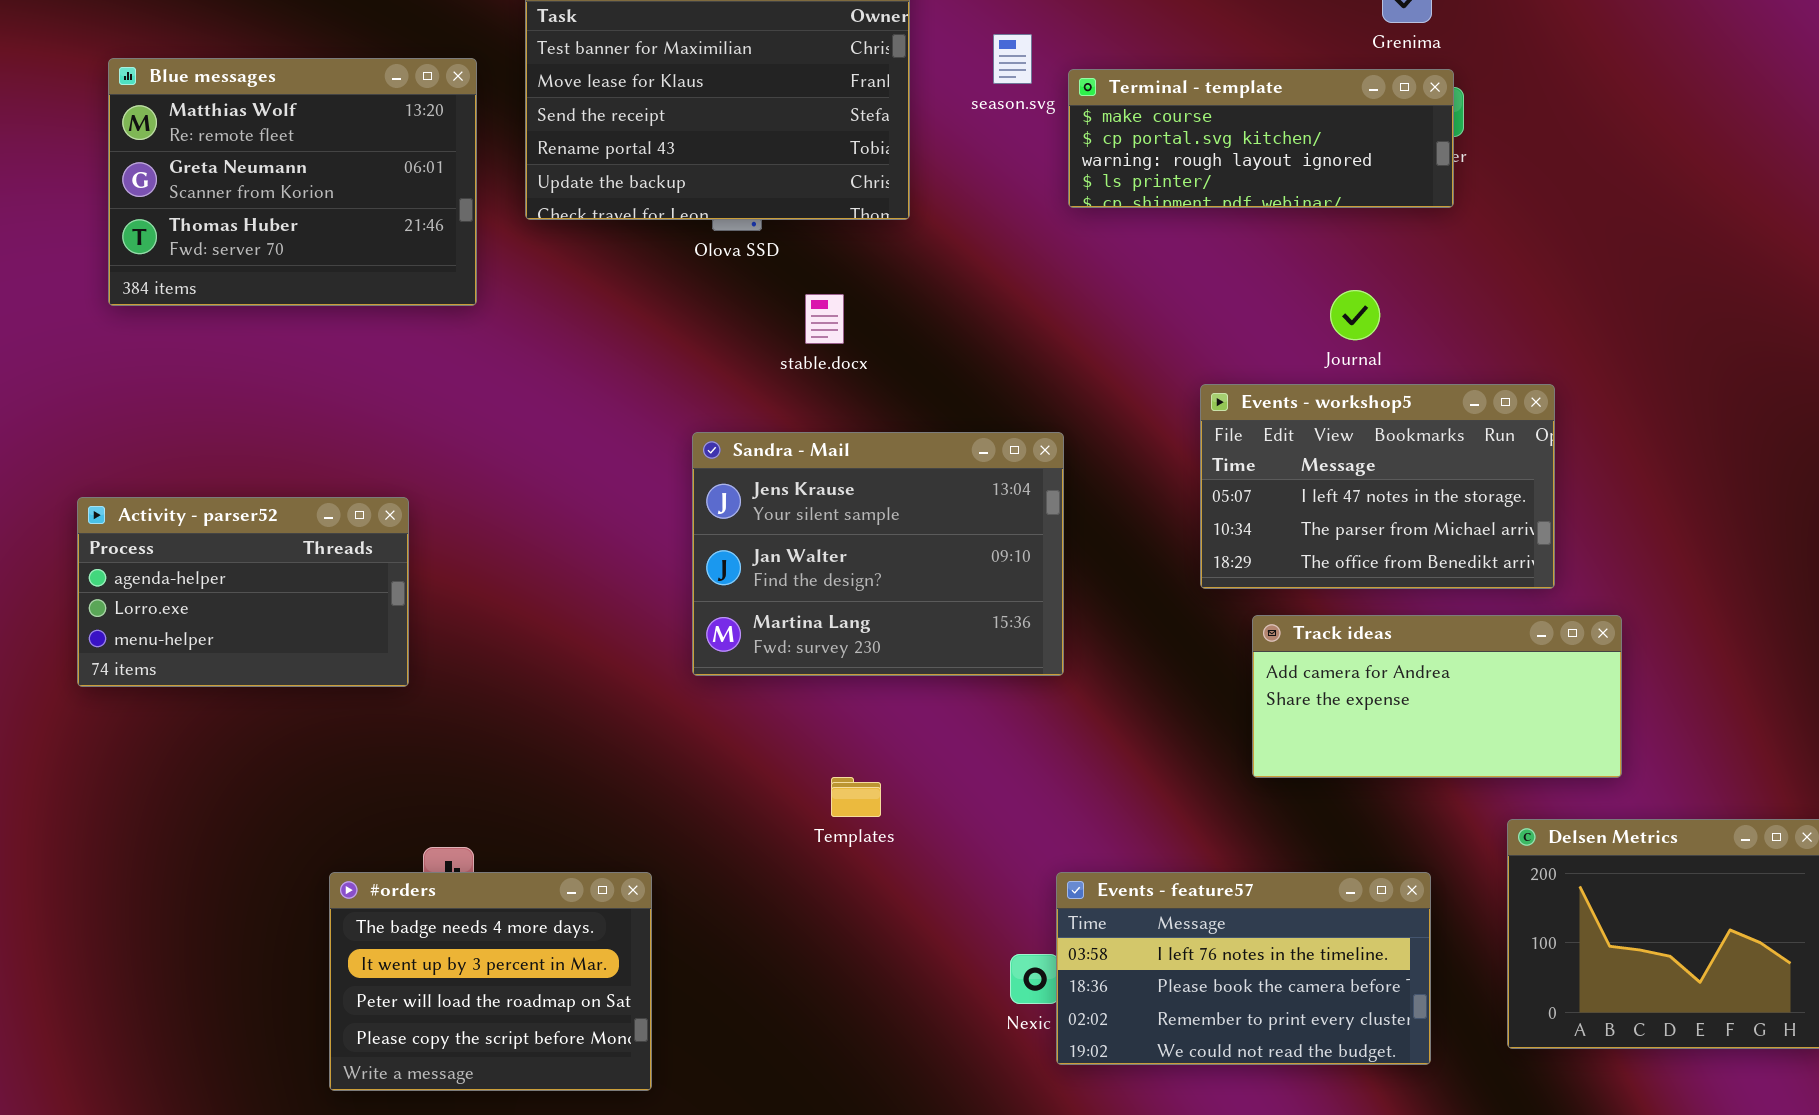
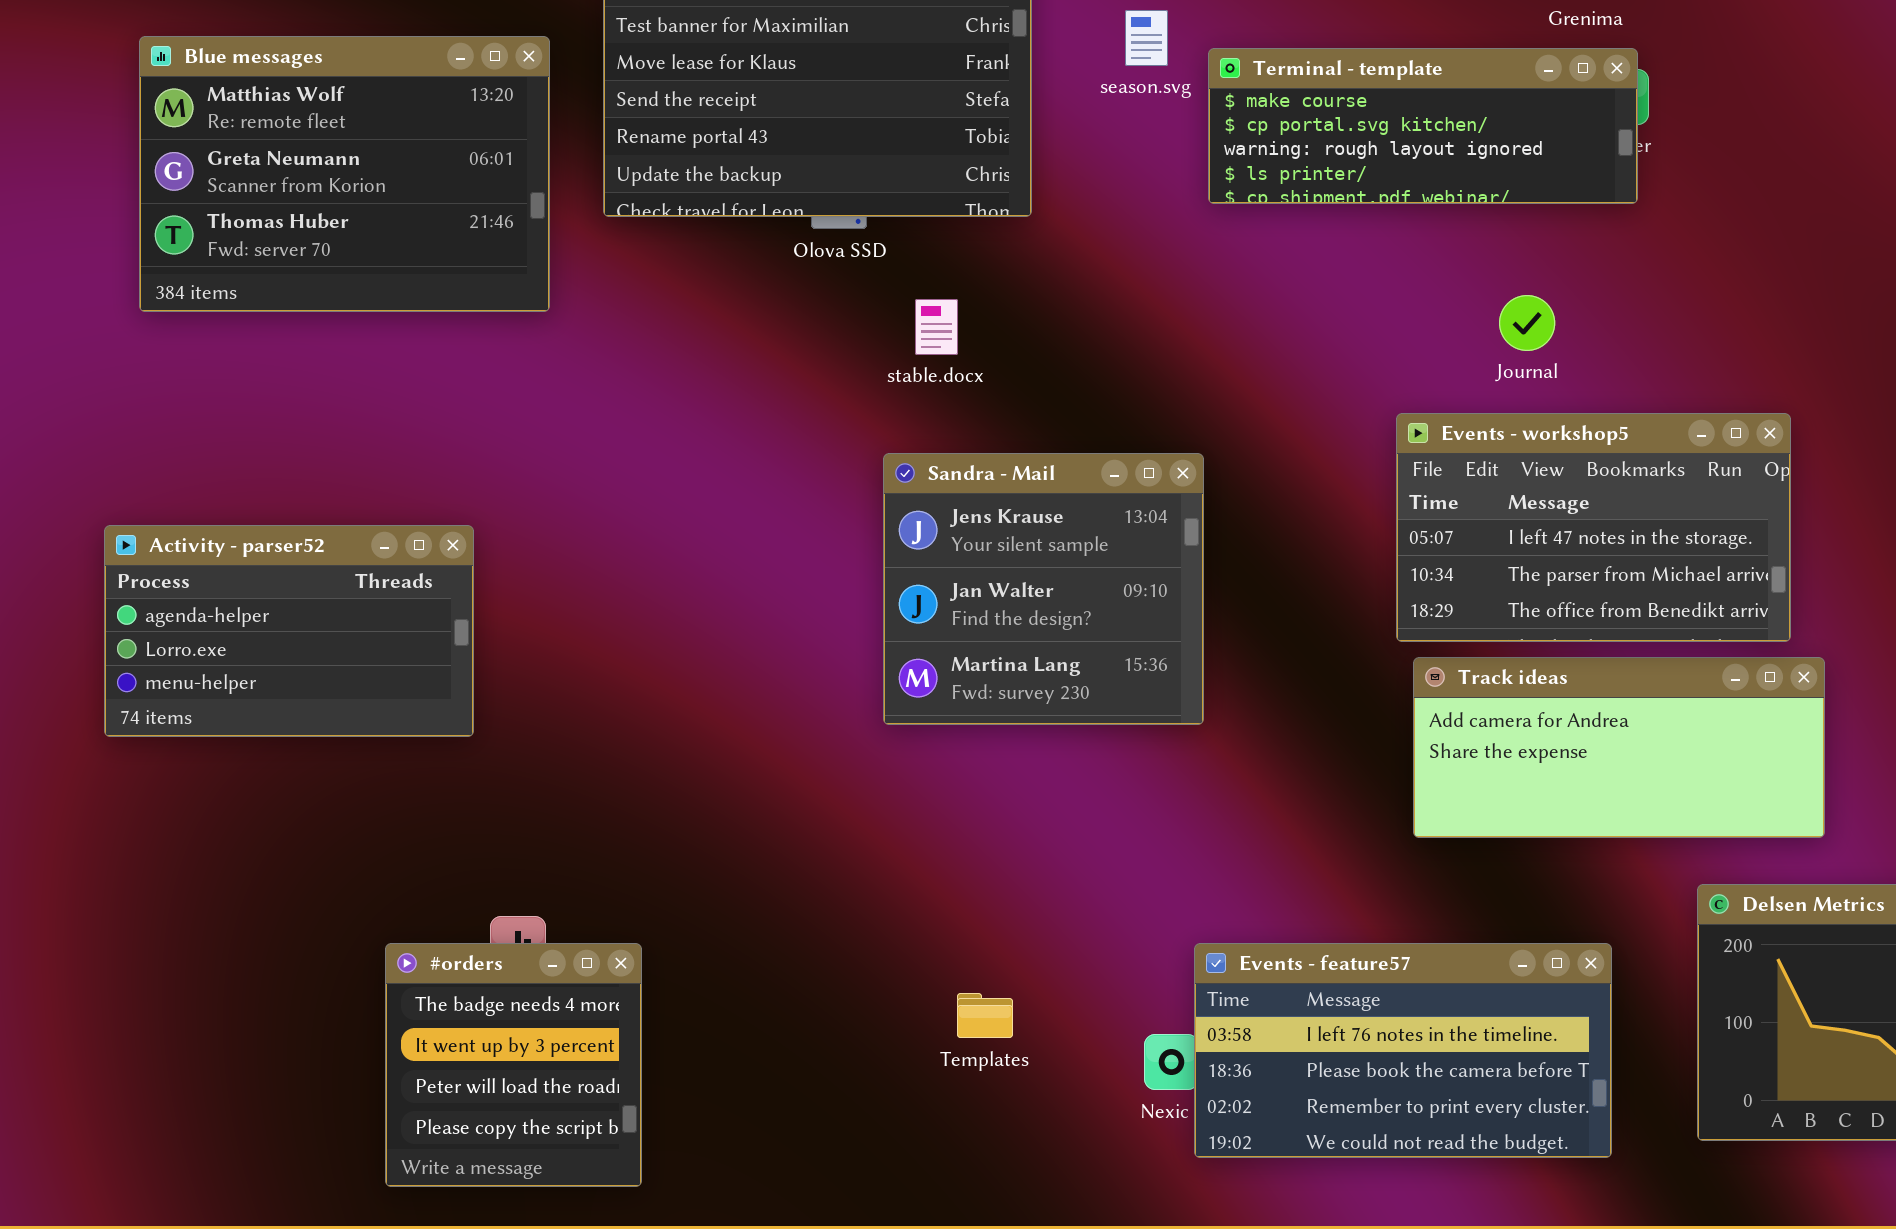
Events - workshop5: [1200,384,1555,589] -> [1396,413,1791,642], moved
Sandra - Mail: [692,432,1064,676] -> [883,453,1204,725], resized
Templates: [831,777,881,817] -> [957,993,1013,1038], moved
#orders: [329,872,652,1091] -> [385,943,642,1187], resized

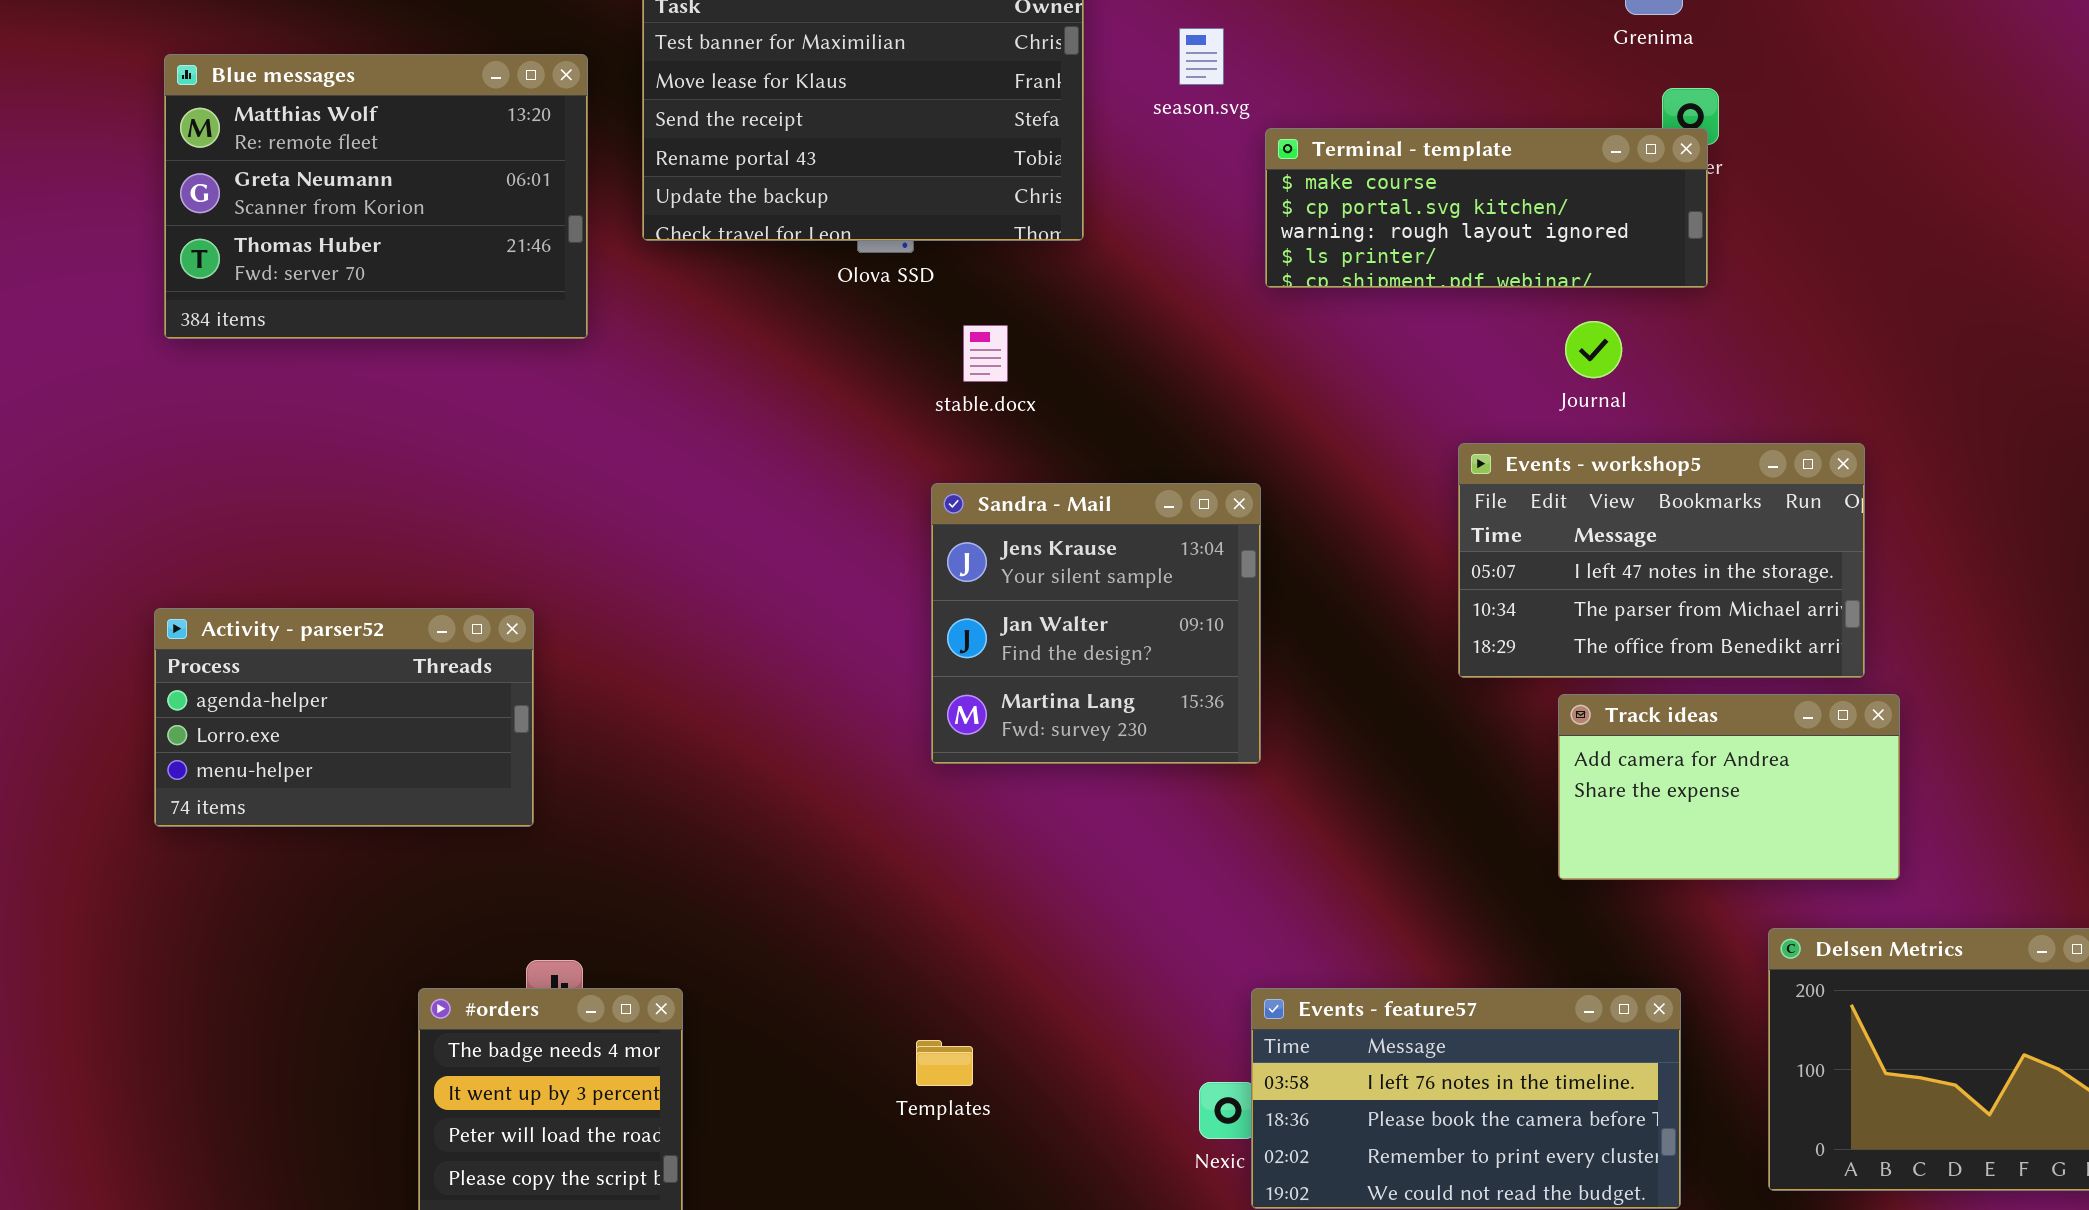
Terminal - template: [1208,48,1638,204] -> [1265,128,1708,288], moved
Activity - parser52: [104,525,474,737] -> [154,608,534,827], moved
Track ideas: [1413,657,1825,838] -> [1558,694,1900,880], resized
Templates: [957,993,1013,1038] -> [916,1040,973,1086], moved

